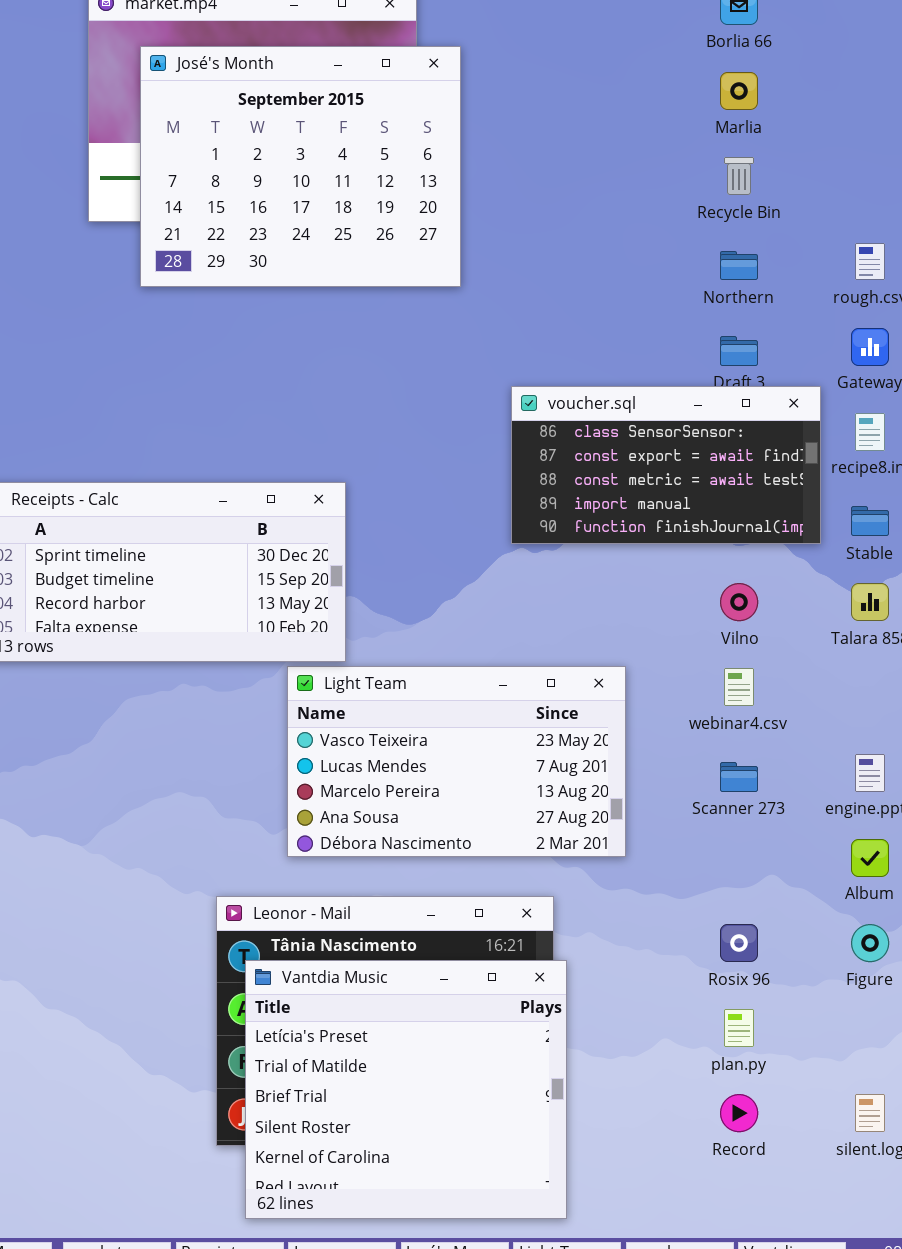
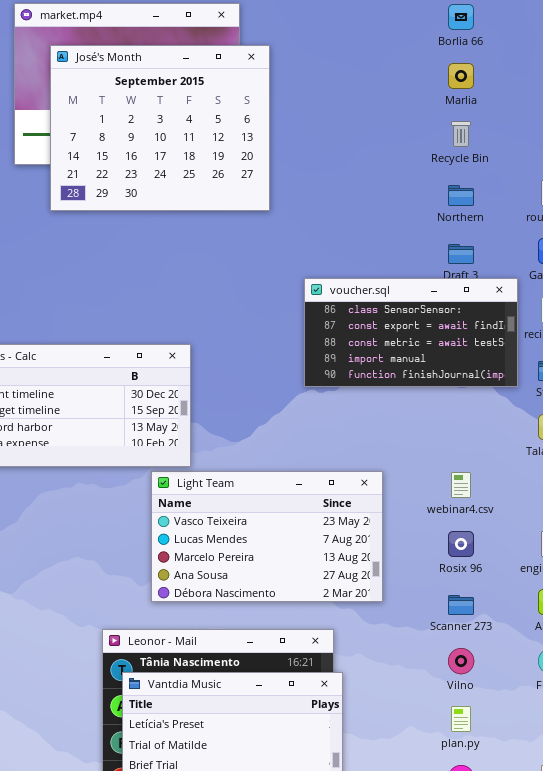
Vilno: [720,583,758,621] -> [448,648,474,674], moved
Scanner 273: [720,762,758,792] -> [448,595,474,615], moved
Rosix 96: [720,924,758,962] -> [448,531,474,557], moved

